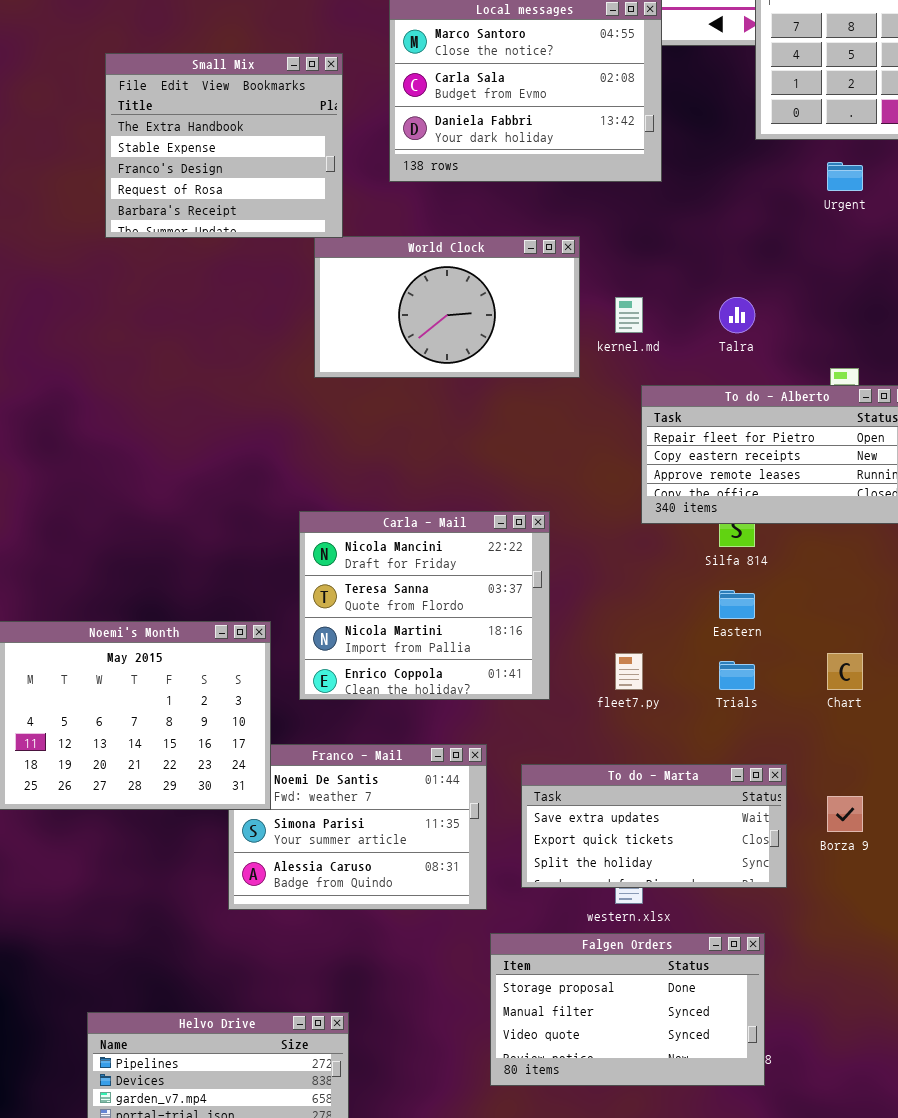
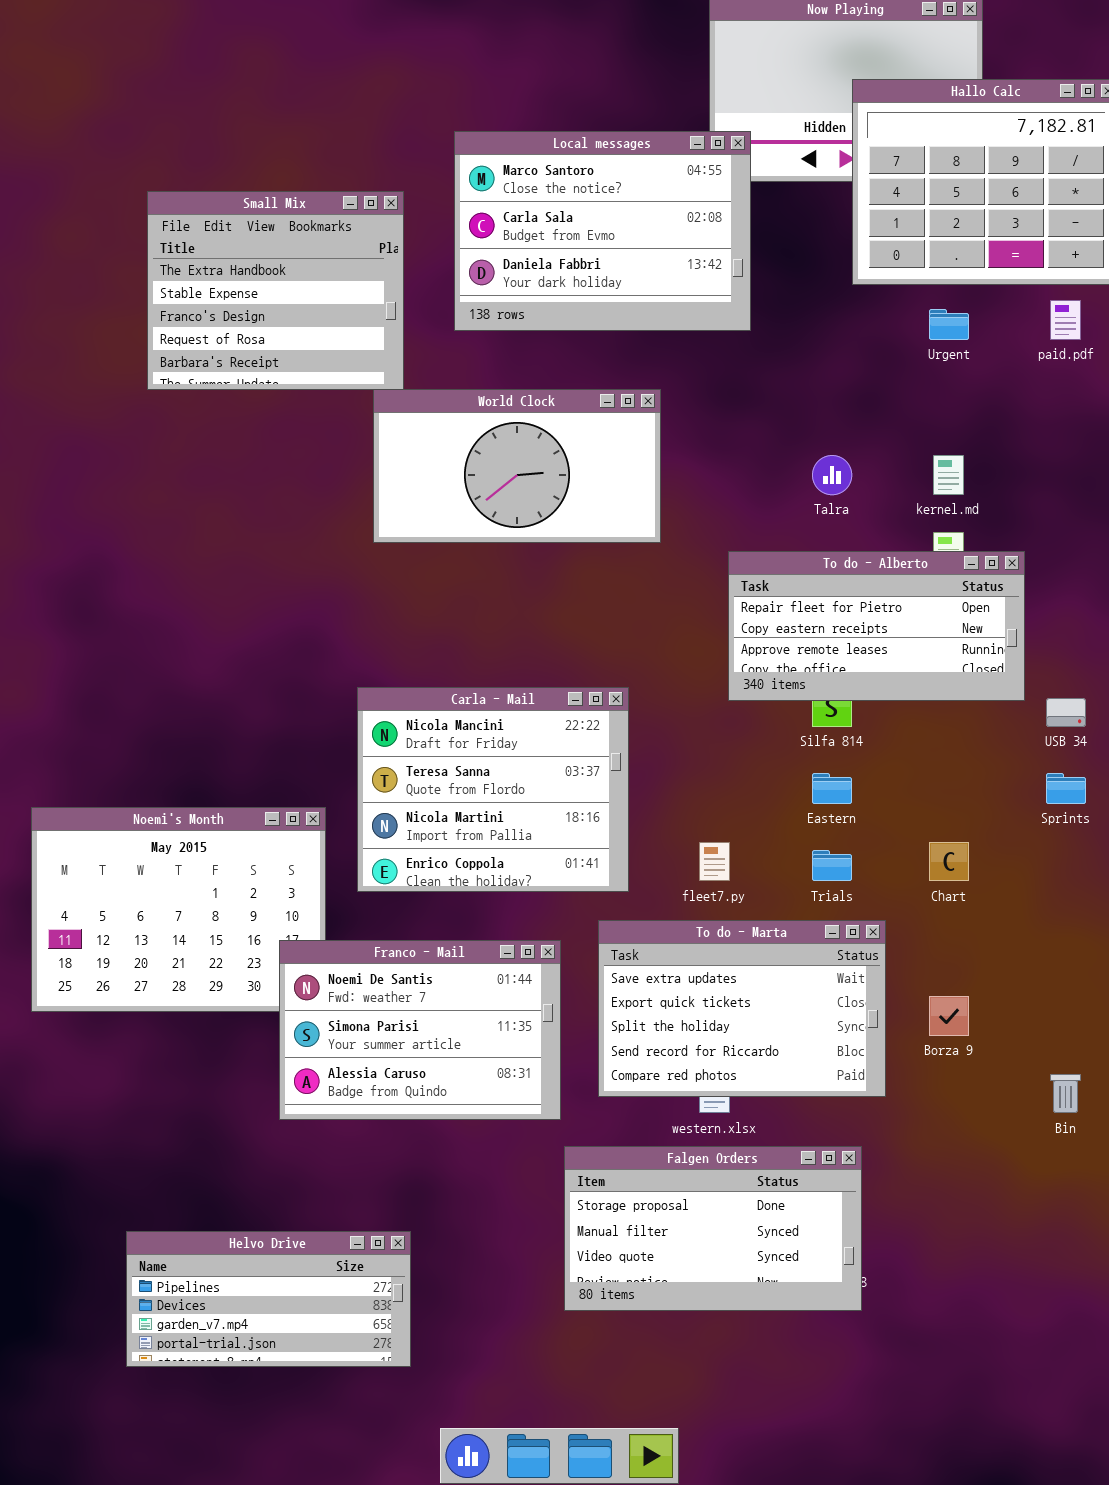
kernel.md: [615,297,643,333] -> [933,455,964,495], moved
Franco - Mail: [228,744,487,910] -> [279,940,561,1120], raised
To do - Marta: [521,764,787,888] -> [598,920,886,1097], resized

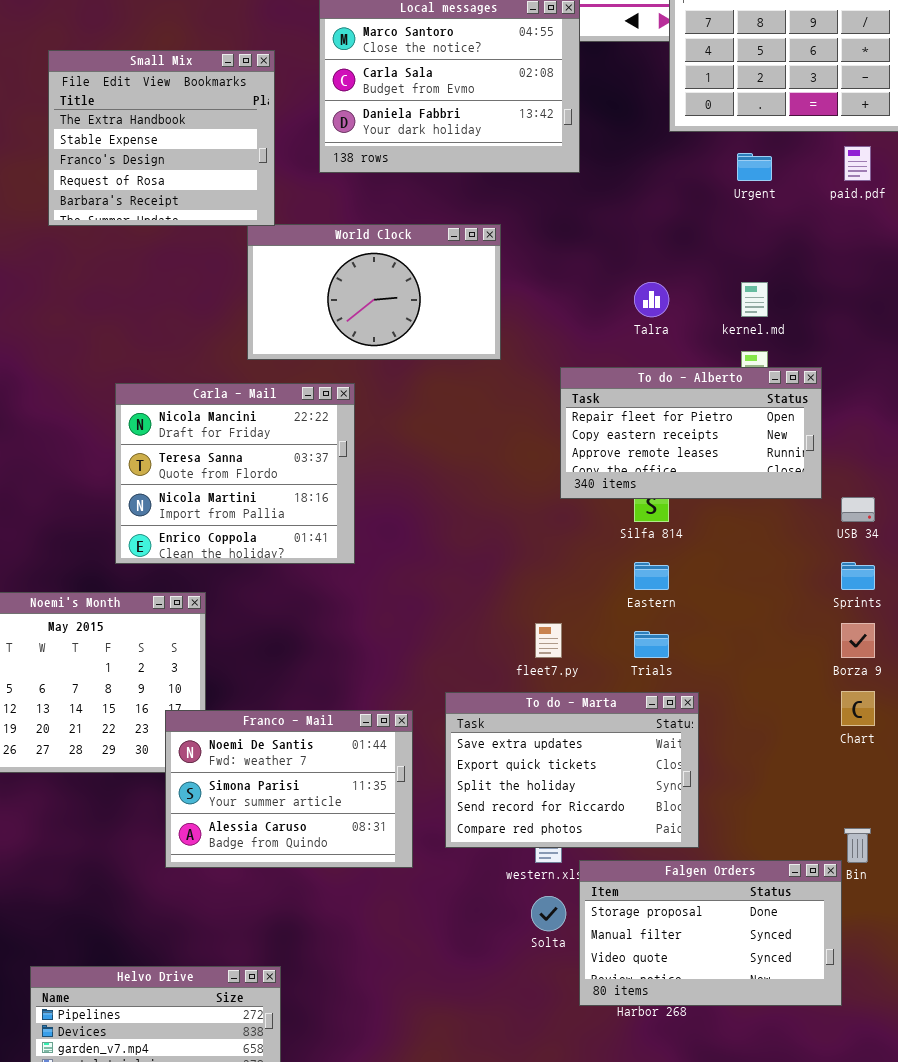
Carla - Mail: [357,687,629,892] -> [115,383,355,564], moved
Chart: [929,842,969,881] -> [841,691,875,726], moved
Borza 9: [929,996,969,1036] -> [841,623,875,658], moved
Falgen Orders: [564,1146,862,1311] -> [579,860,842,1006], moved

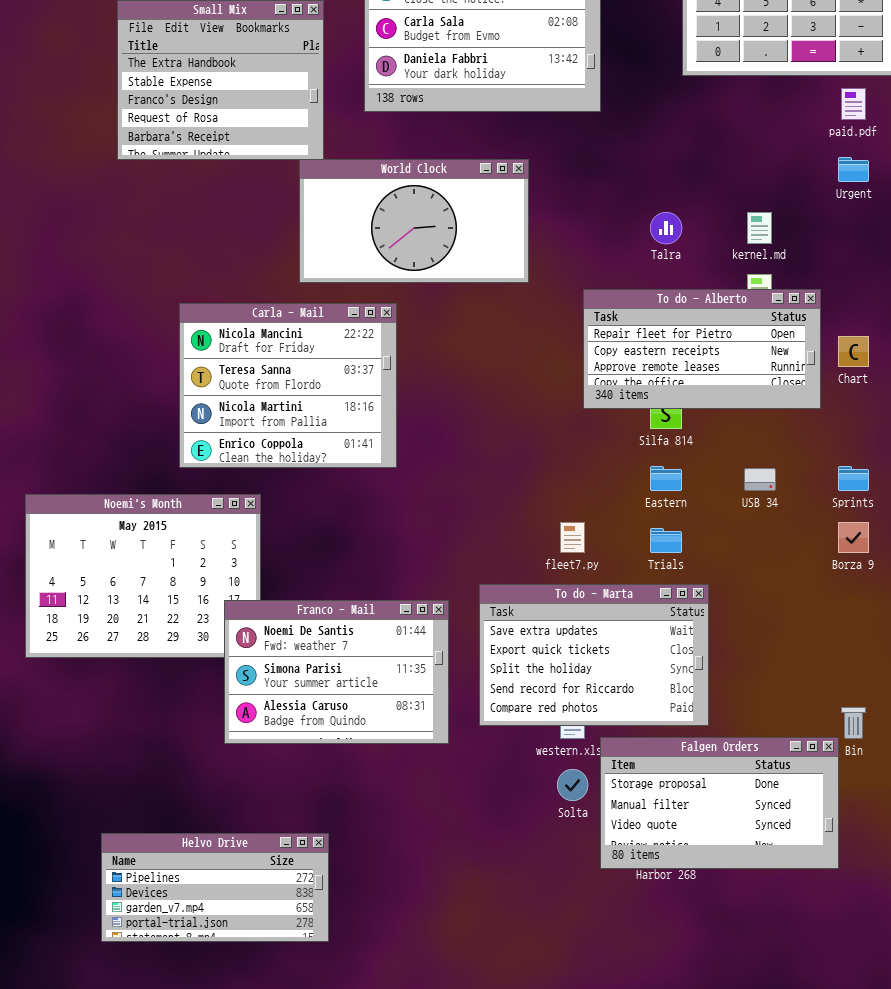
Urgent: [737,153,772,181] -> [838,157,869,182], moved
USB 34: [841,497,875,522] -> [744,468,776,491], moved
Chart: [841,691,875,726] -> [838,336,869,367], moved

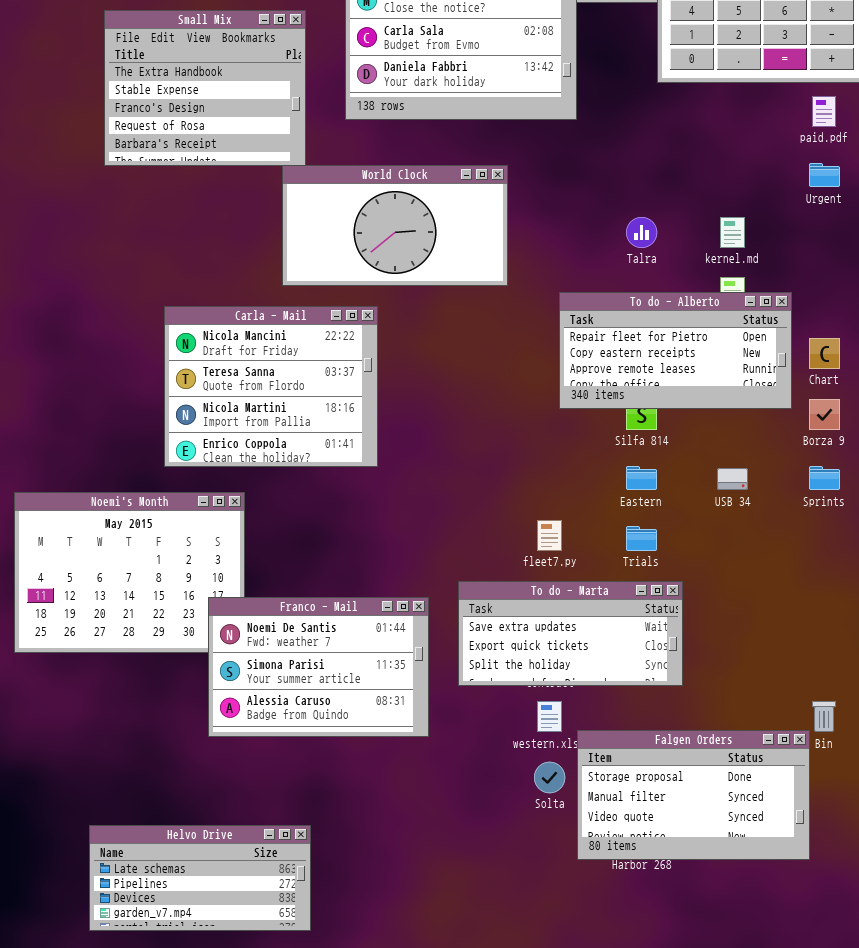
Borza 9: [838,522,869,553] -> [809,399,840,430], moved
To do - Marta: [479,584,709,726] -> [458,581,683,686], resized
Helvo Drive: [101,833,329,942] -> [89,825,311,931], scrolled up 1 row

